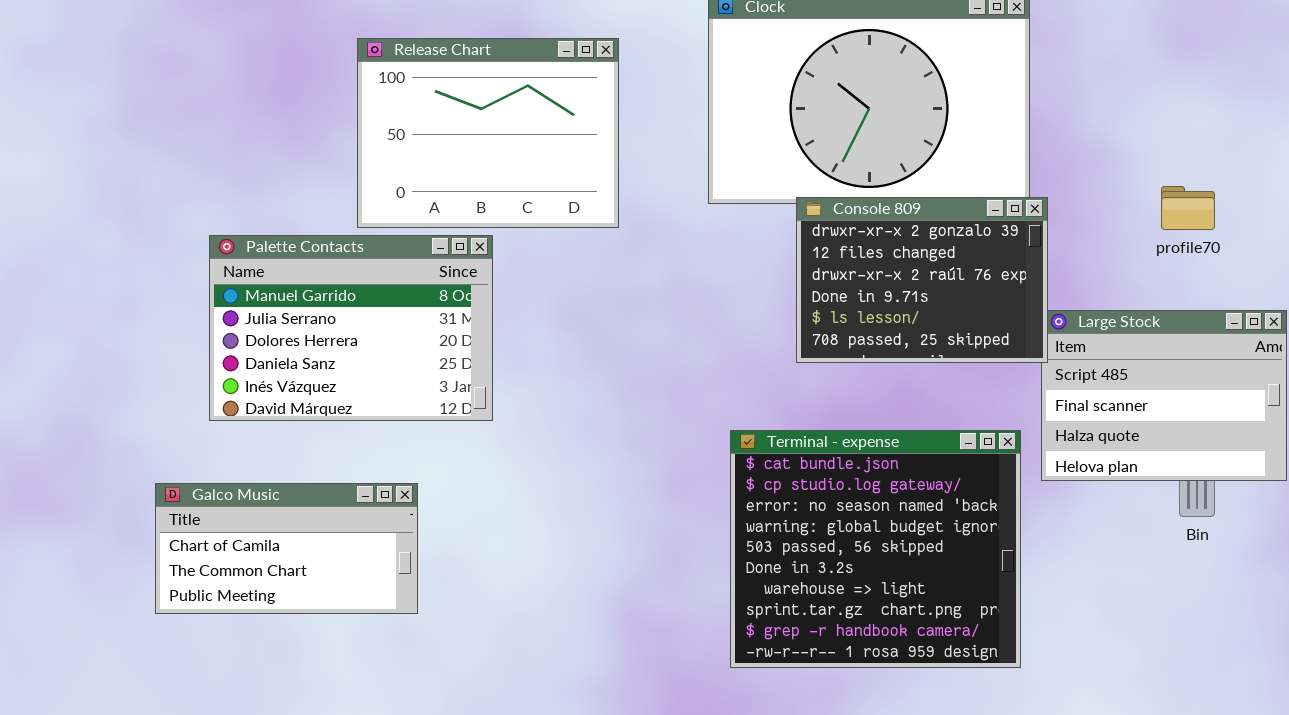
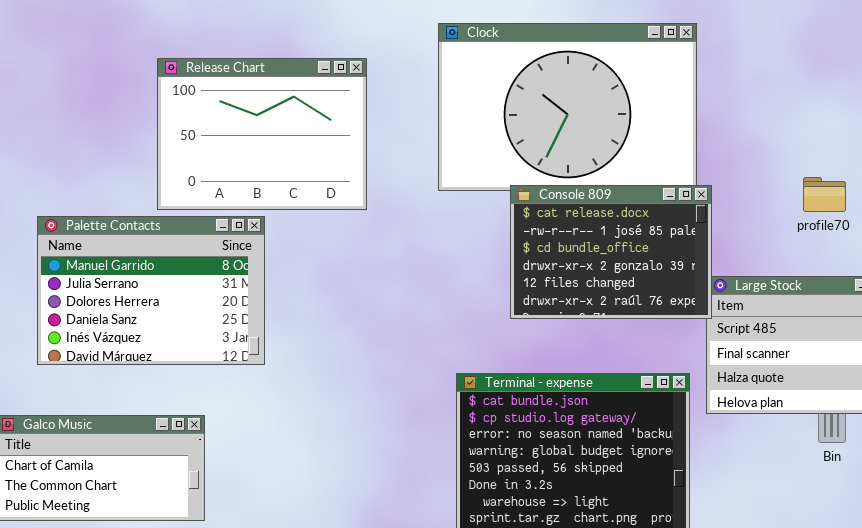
Console 809: [796,197,1048,363] -> [510,185,712,319], scrolled up 3 rows

